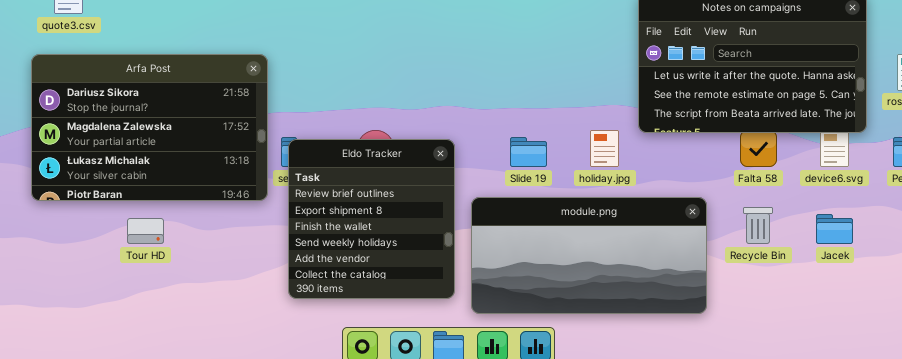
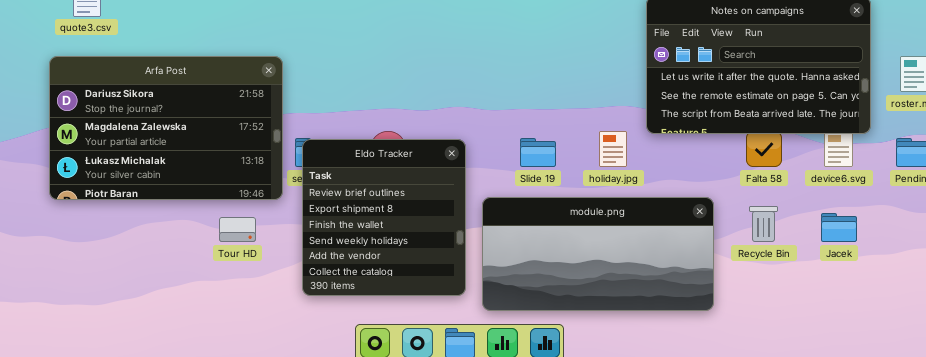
Tour HD: [127,218,164,244] -> [219,217,256,242], moved

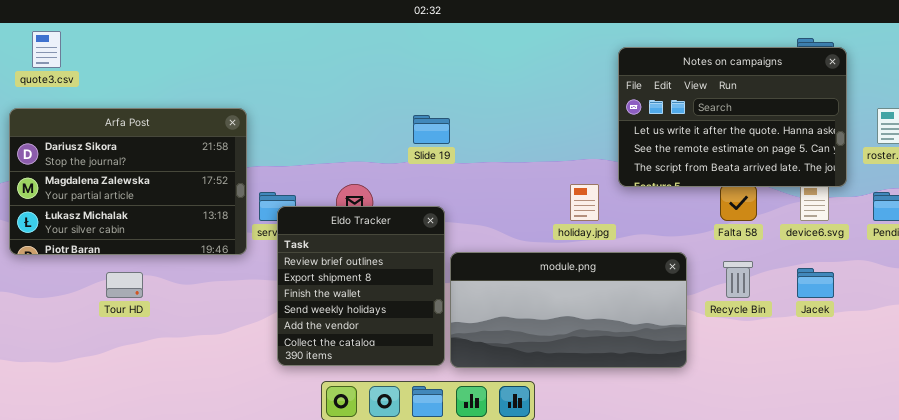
Slide 19: [520,138,556,167] -> [413,115,450,144], moved
Eldo Tracker: [302,139,466,296] -> [277,206,445,366], moved
Tour HD: [219,217,256,242] -> [106,272,143,298], moved

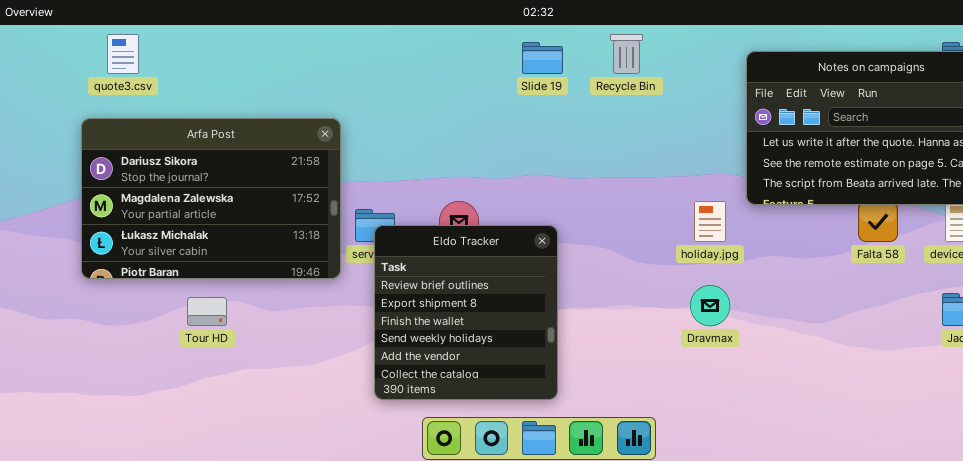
Slide 19: [413,115,450,144] -> [522,42,563,74], moved
module.png: [450,252,687,368] -> none, closed
Recycle Bin: [723,261,753,298] -> [610,34,643,74], moved

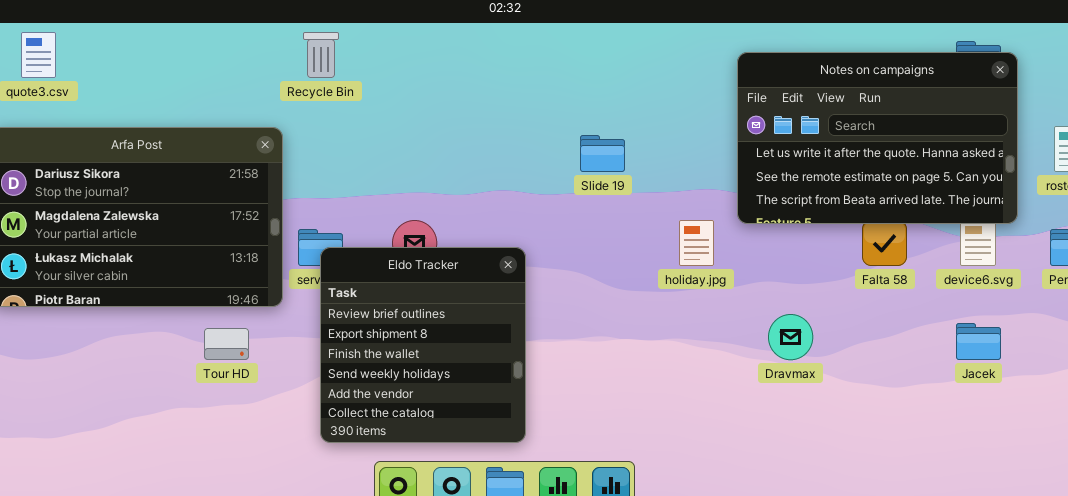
Recycle Bin: [610,34,643,74] -> [303,32,339,78], moved
Slide 19: [522,42,563,74] -> [580,135,625,172], moved
Dravmax: [690,285,730,326] -> [768,314,813,360], moved
Tour HD: [187,297,227,326] -> [204,328,249,360], moved

